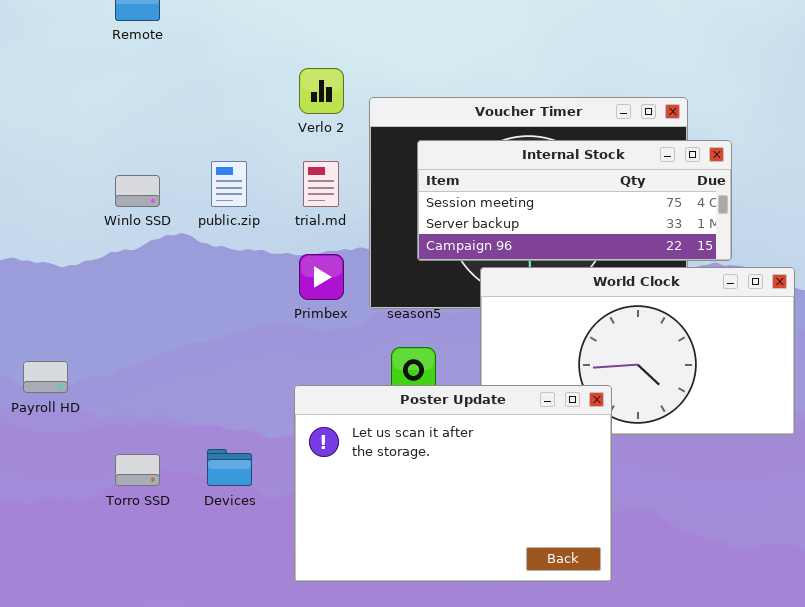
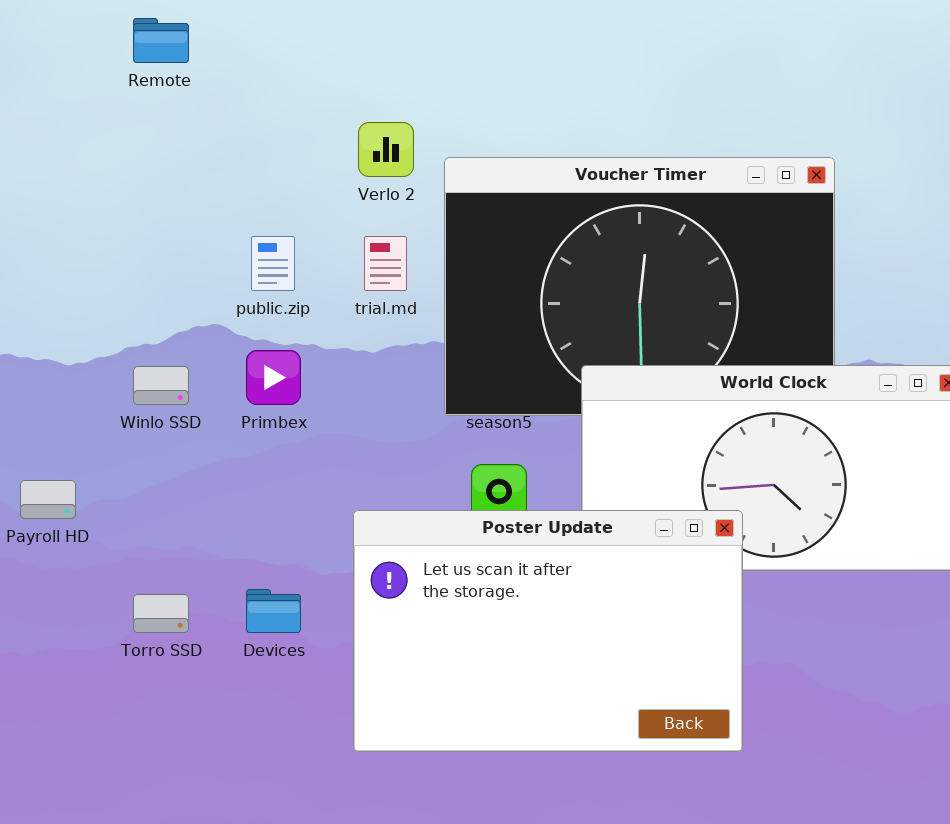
Internal Stock: [417,140,732,261] -> none, closed
Winlo SSD: [115,175,160,207] -> [133,366,189,405], moved
Primbex: [299,254,344,300] -> [246,350,301,405], moved

